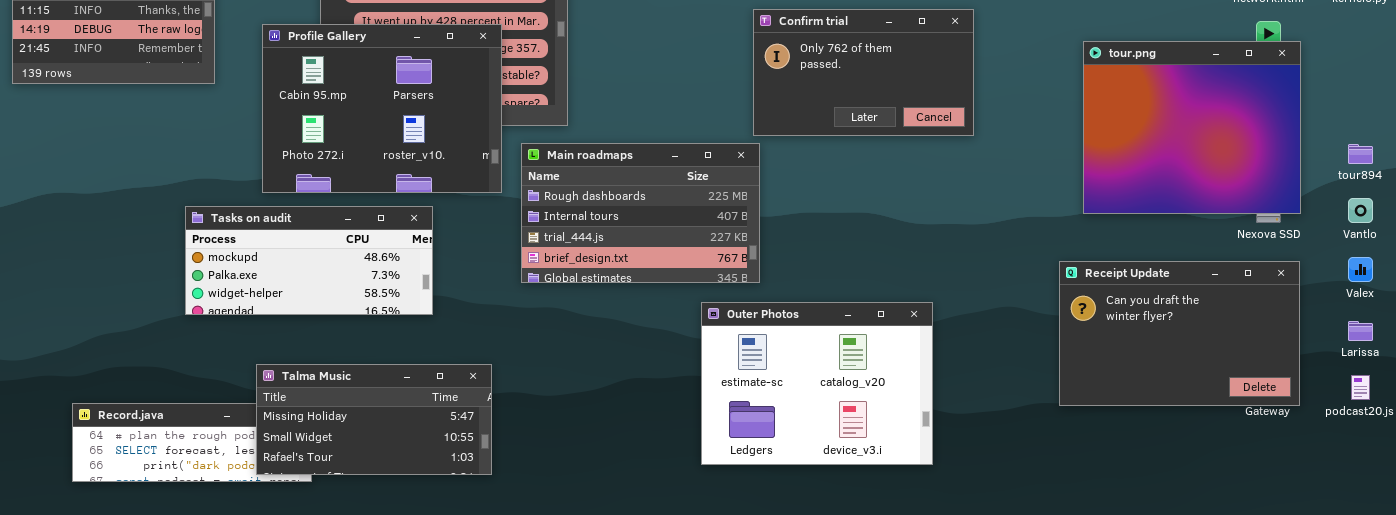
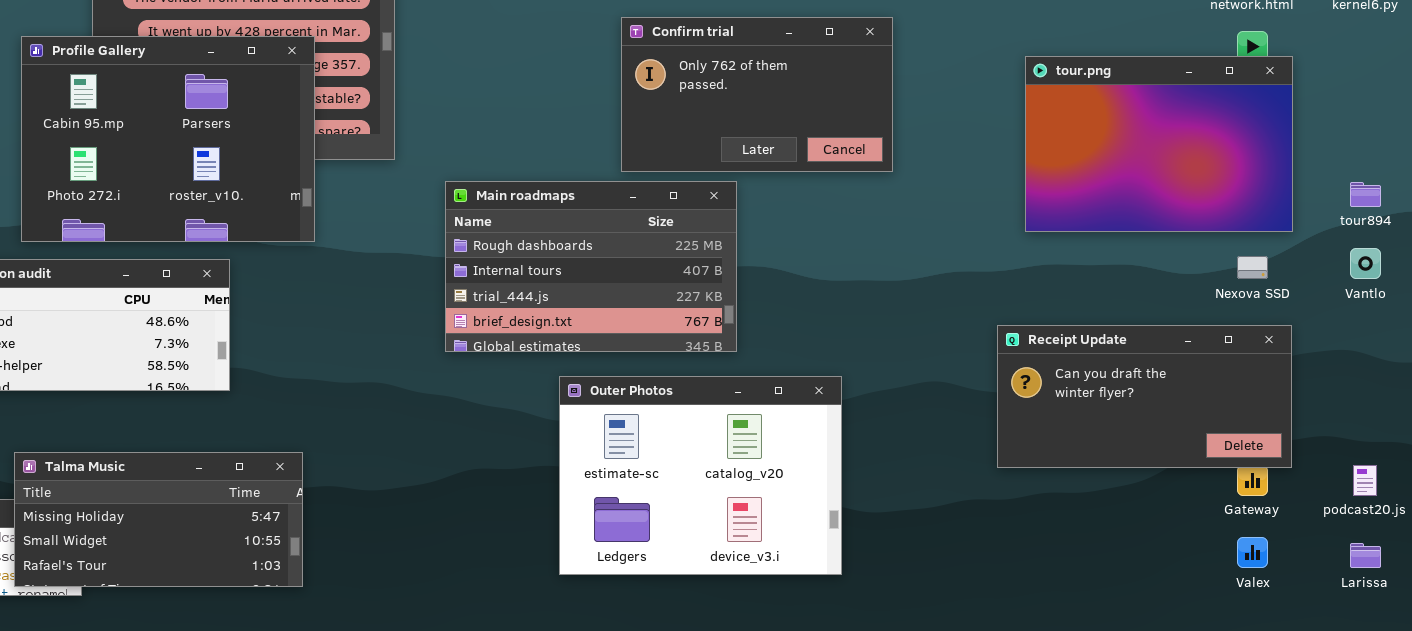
tour.png: [1083,41,1301,214] -> [1025,56,1293,232], resized
Main roadmaps: [521,143,760,283] -> [445,181,737,352], moved
Valex: [1348,257,1373,282] -> [1237,537,1268,568], moved
Receipt Update: [1059,261,1300,406] -> [997,325,1292,468], resized
Larissa: [1348,321,1373,341] -> [1350,543,1381,568], moved

